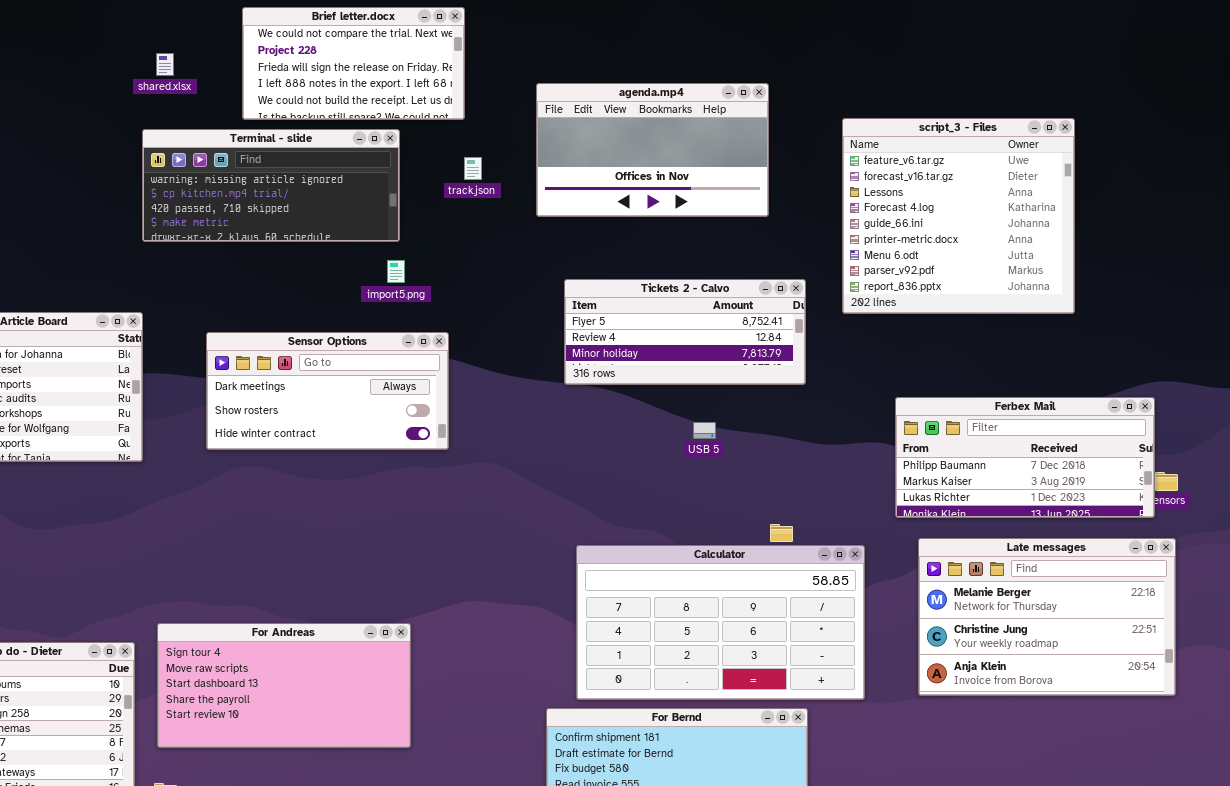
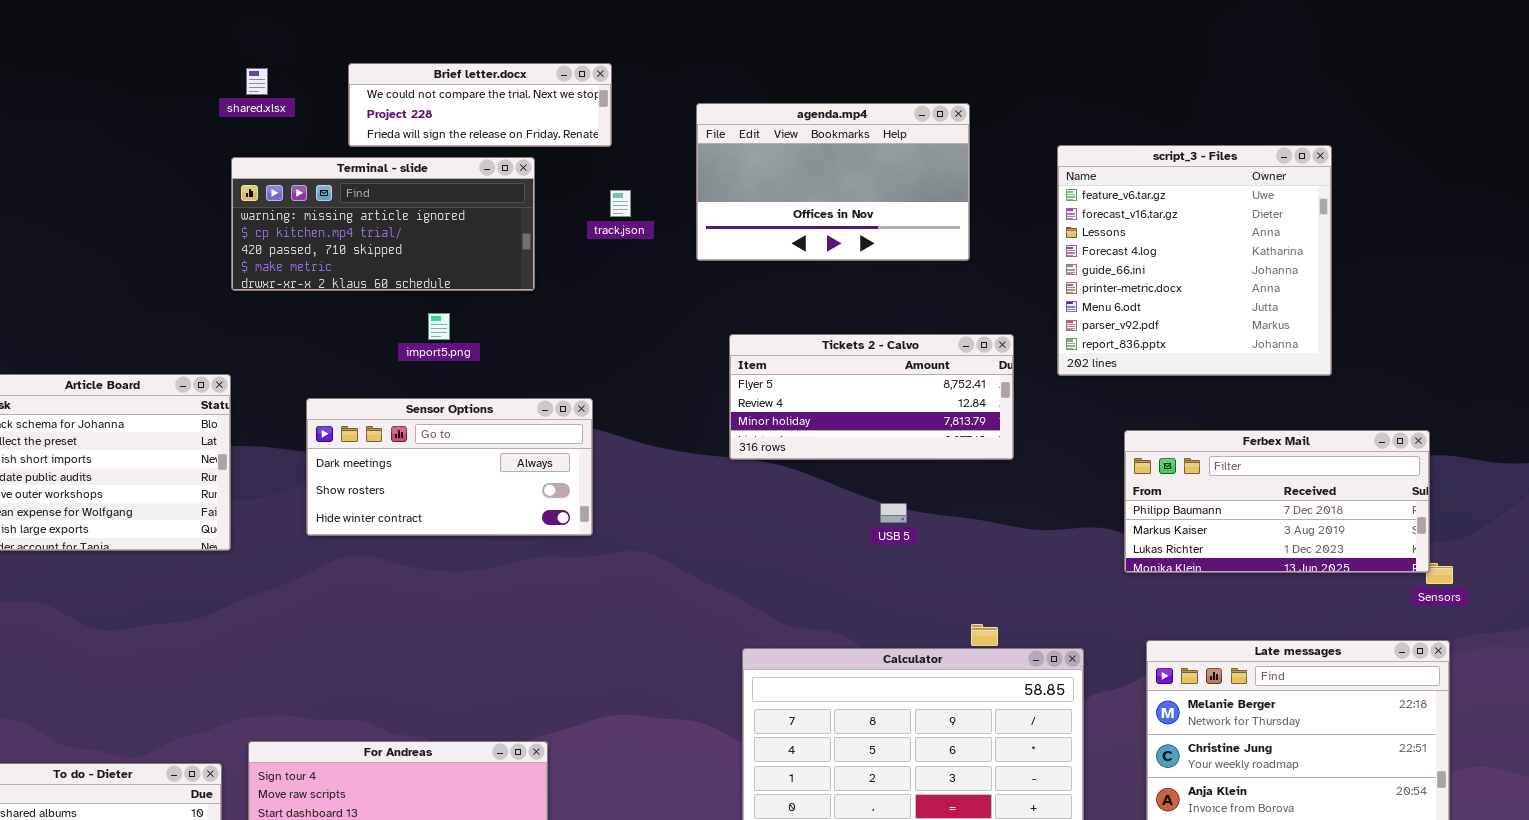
Brief letter.docx: [242,7,465,120] -> [348,63,612,147], resized
import5.png: [387,260,405,283] -> [428,313,450,340], moved
Ferbex Mail: [895,397,1155,518] -> [1124,430,1430,573], moved

